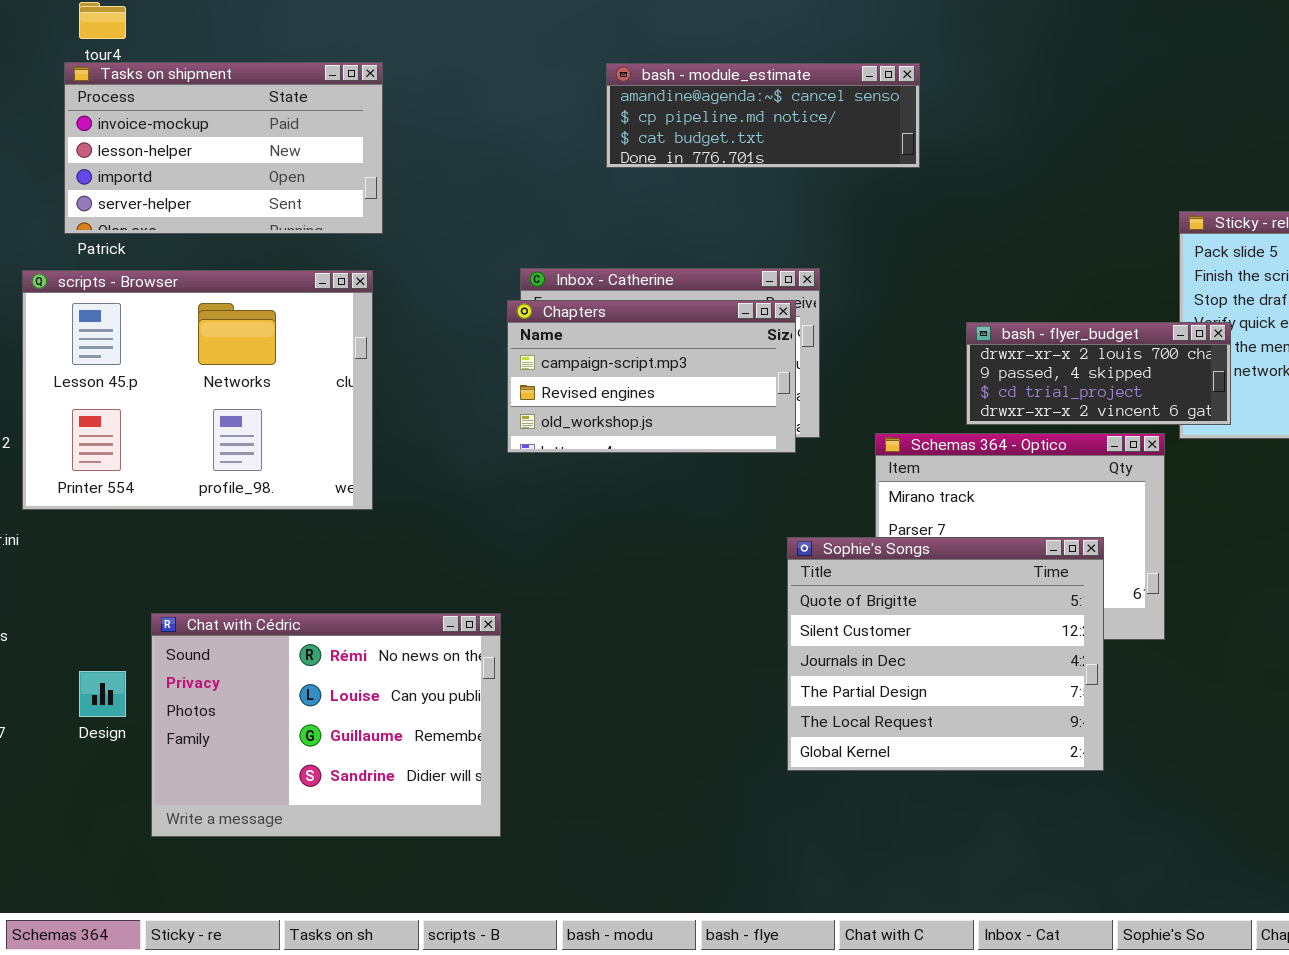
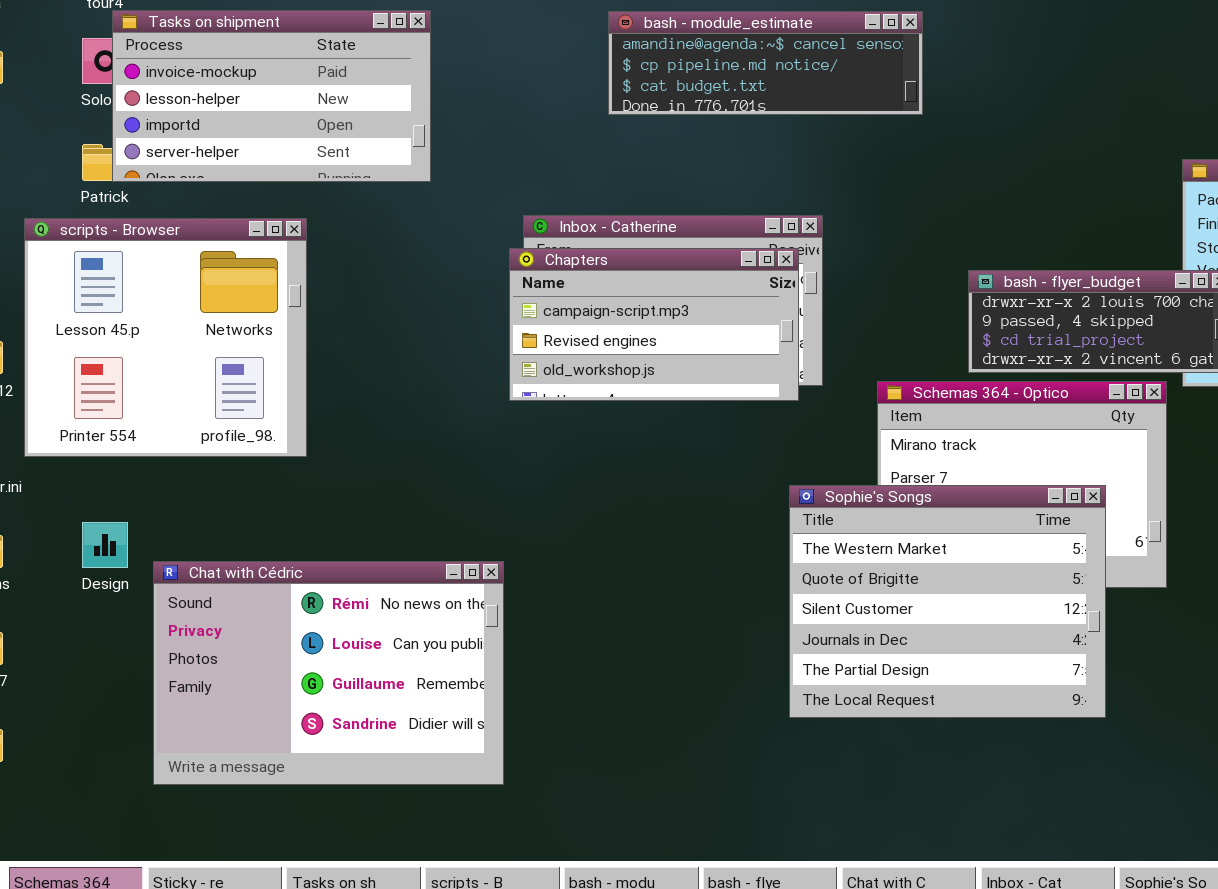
Tasks on shipment: [64,62,383,234] -> [112,10,431,182], moved
scripts - Browser: [22,270,373,510] -> [24,218,307,457], resized
Sophie's Songs: [787,537,1104,771] -> [789,485,1106,718], scrolled up 1 row
Design: [79,671,126,717] -> [82,522,128,568], moved

